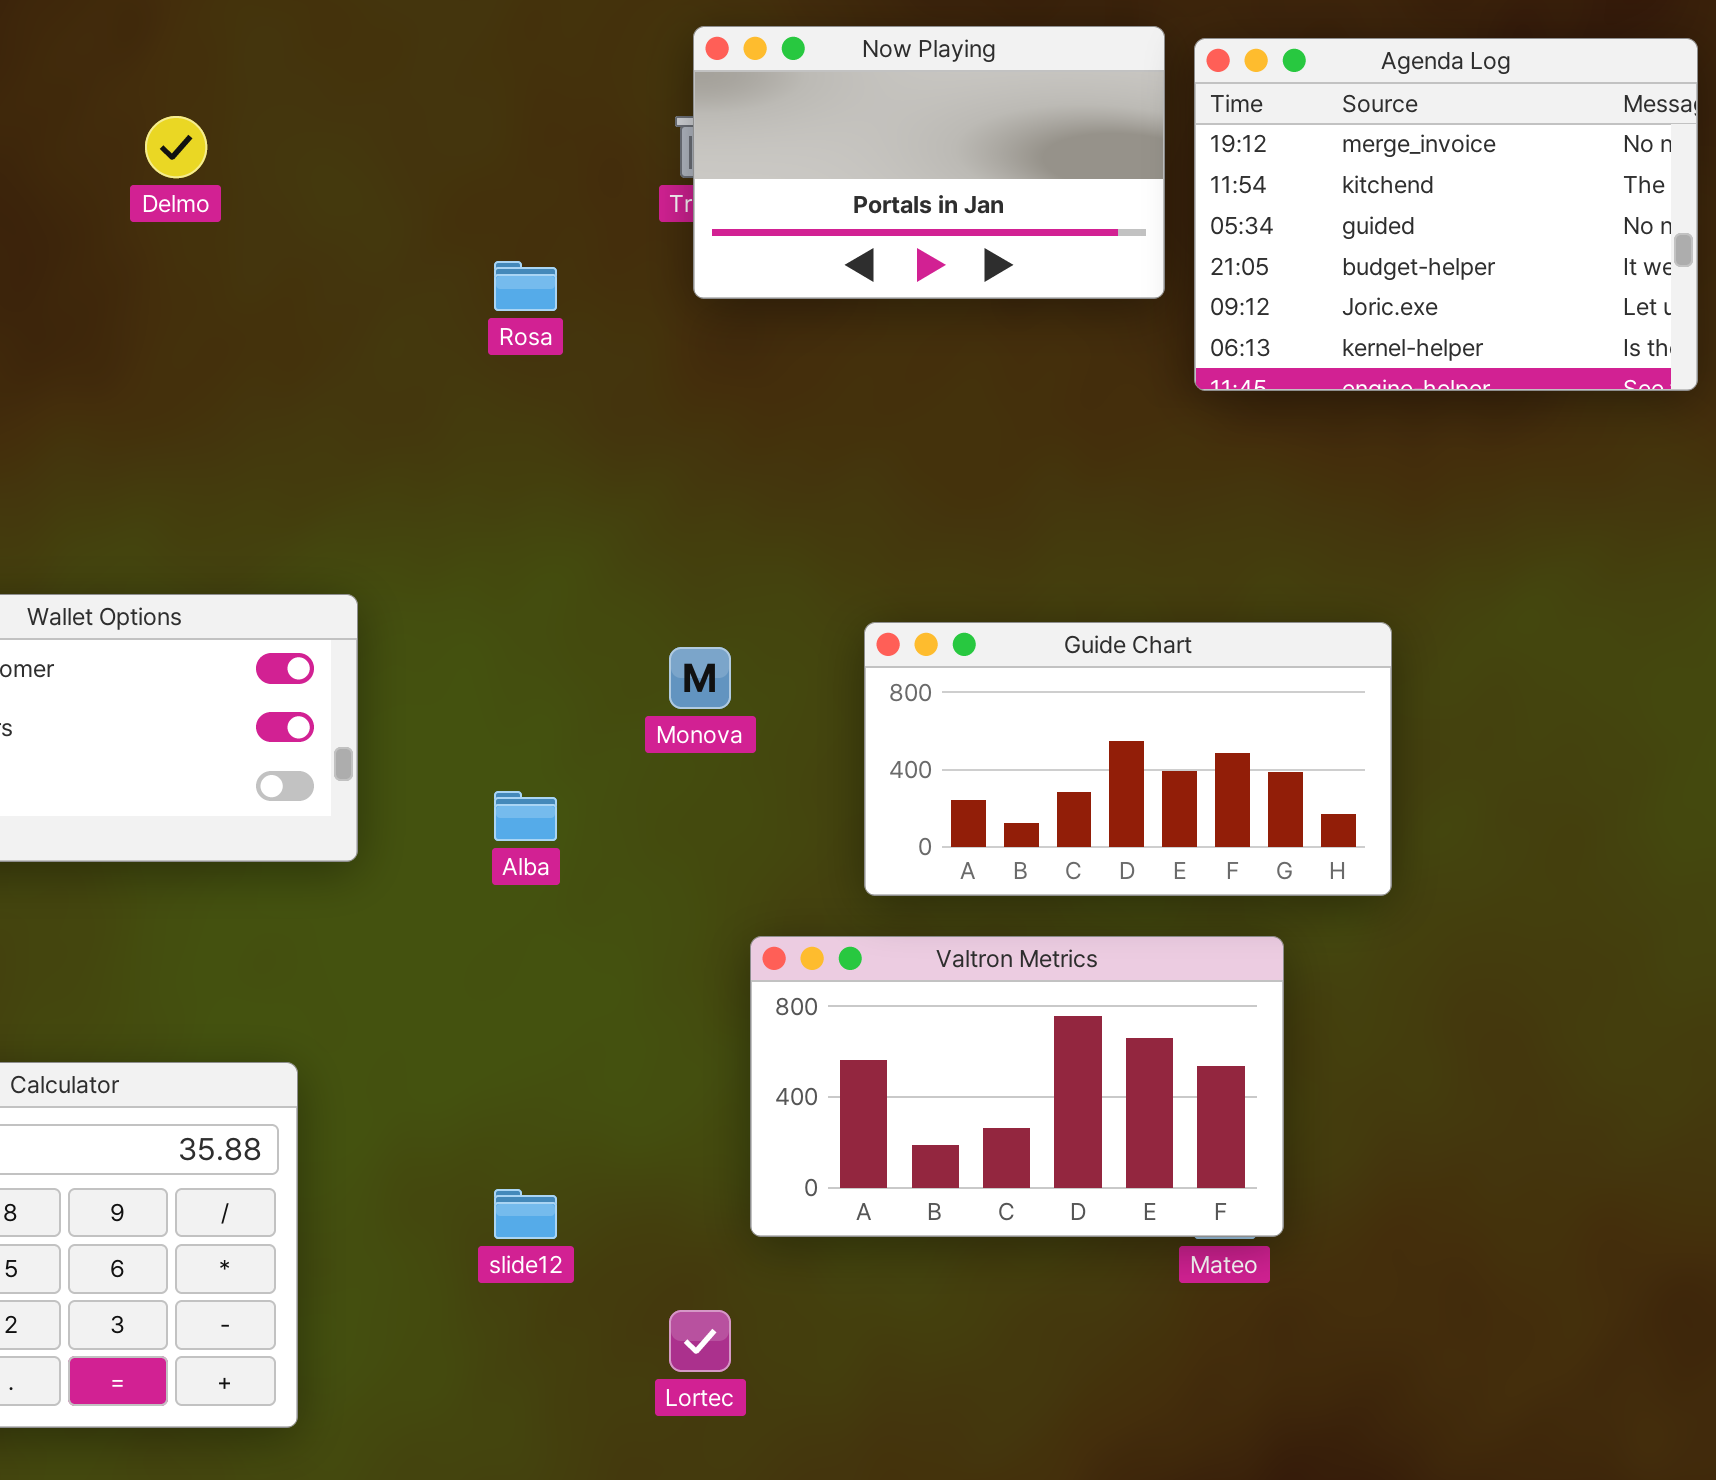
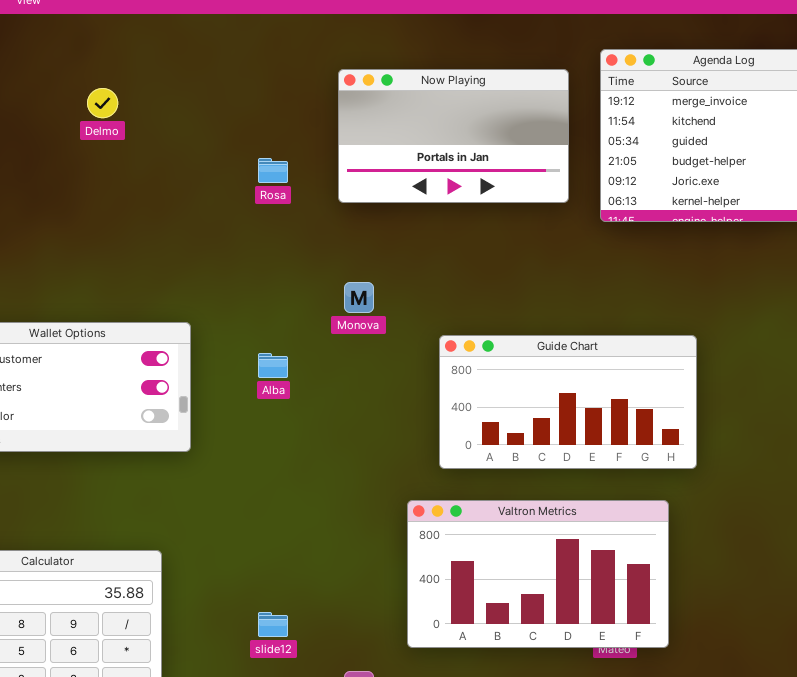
Now Playing: [693,26,1165,299] -> [338,69,569,203], moved
Monova: [669,647,731,709] -> [344,282,374,313], moved
Alba: [494,791,557,841] -> [258,353,288,378], moved
Valtron Metrics: [750,936,1284,1237] -> [407,500,669,648], moved

